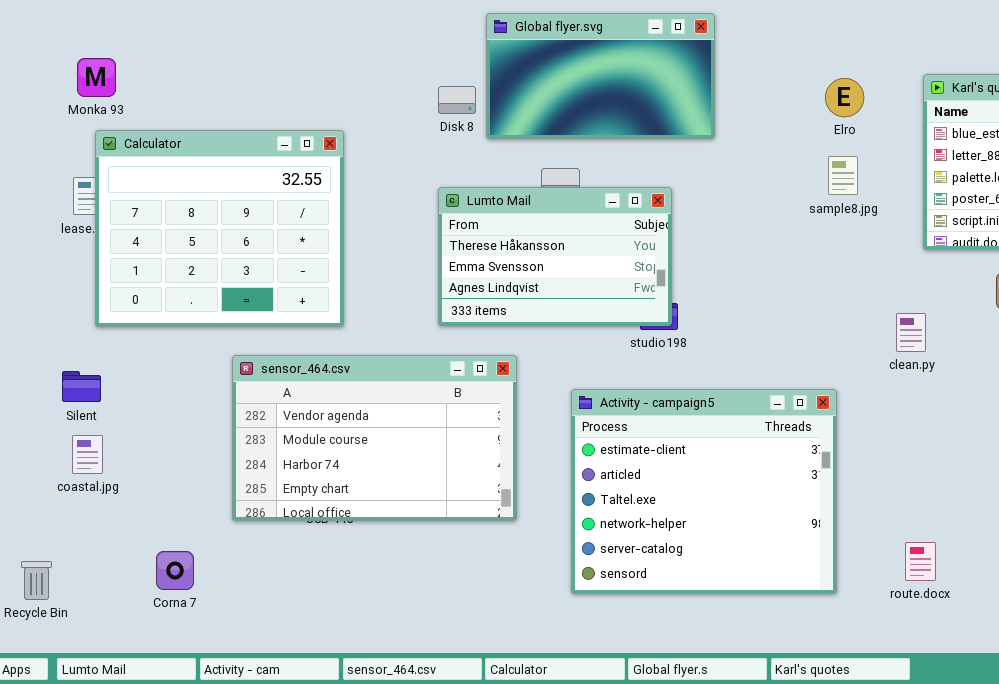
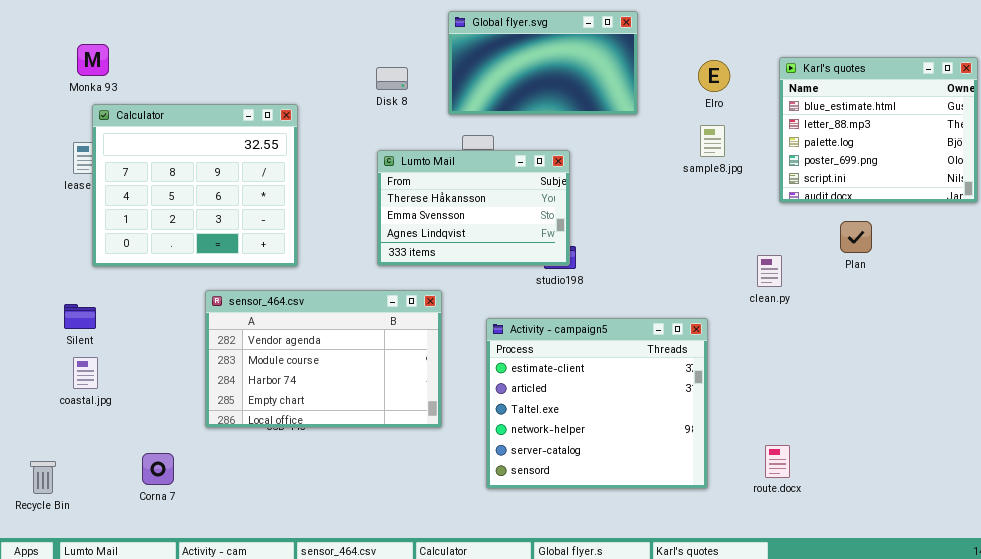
Global flyer.svg: [486,13,715,139] -> [448,11,638,115], moved

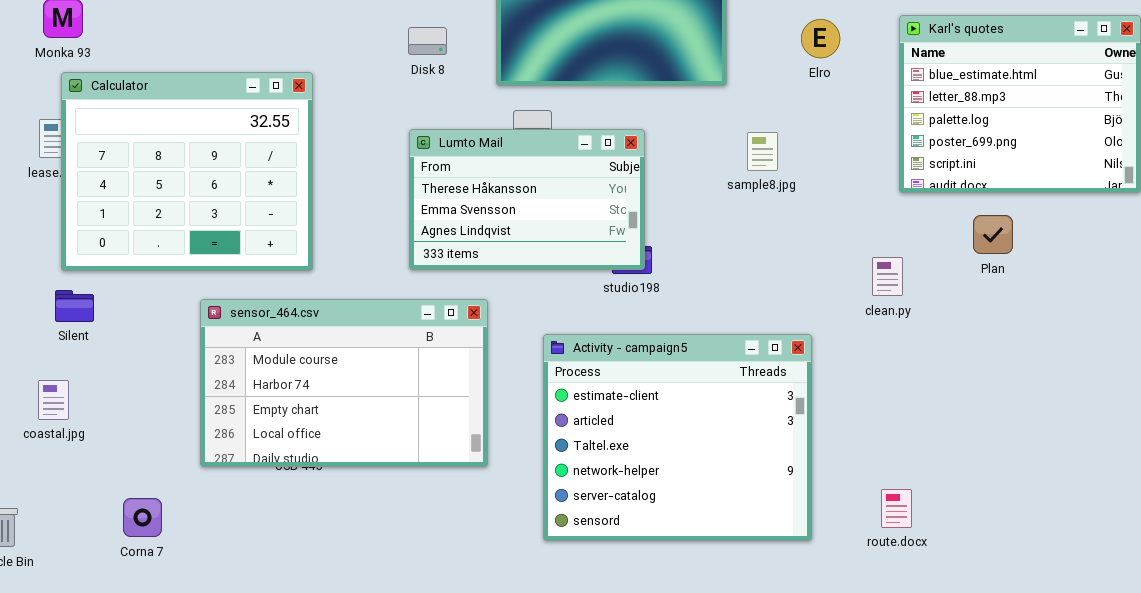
sample8.jpg: [700,125,725,157] -> [747,132,778,171], moved
sensor_464.csv: [205,290,442,428] -> [200,299,488,467], scrolled down 1 row
Silent: [64,304,96,329] -> [55,290,94,322], moved

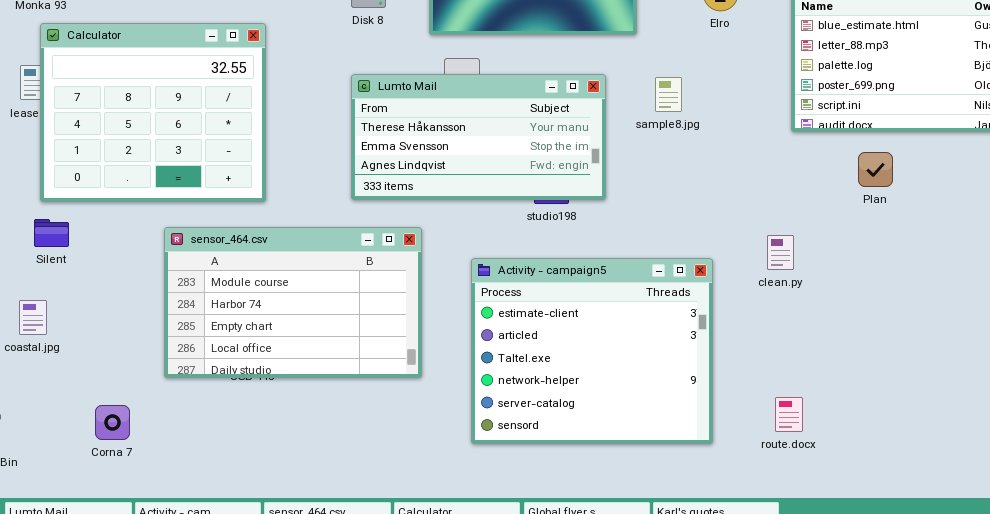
Lumto Mail: [409,129,645,270] -> [351,74,606,200], resized
clean.py: [872,257,903,296] -> [767,235,794,270], moved

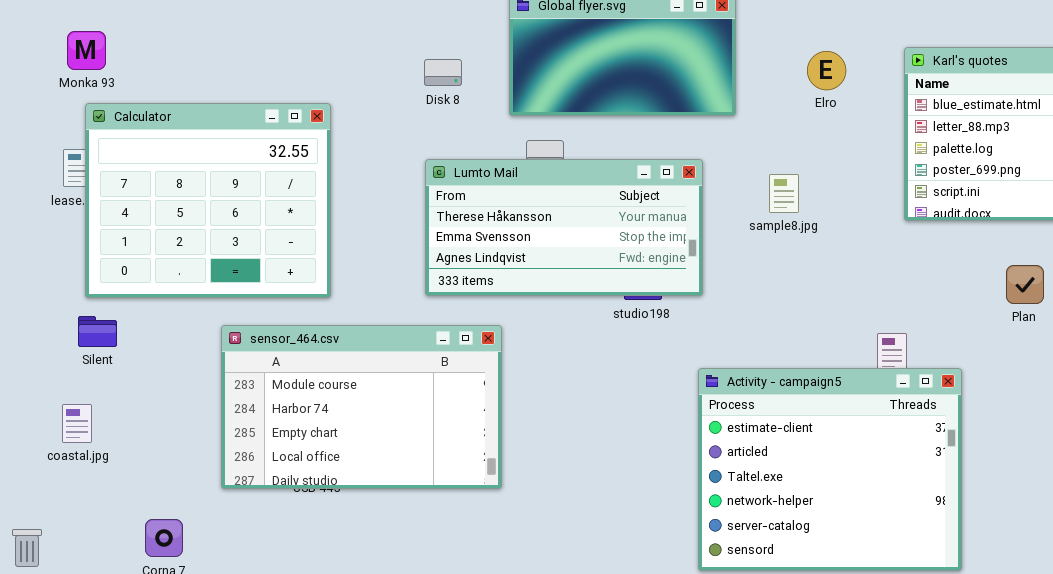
sample8.jpg: [655,77,682,112] -> [769,174,799,213], moved
Plan: [858,152,893,187] -> [1006,265,1044,304], moved
Activity - campaign5: [471,258,713,444] -> [698,368,962,571], moved

